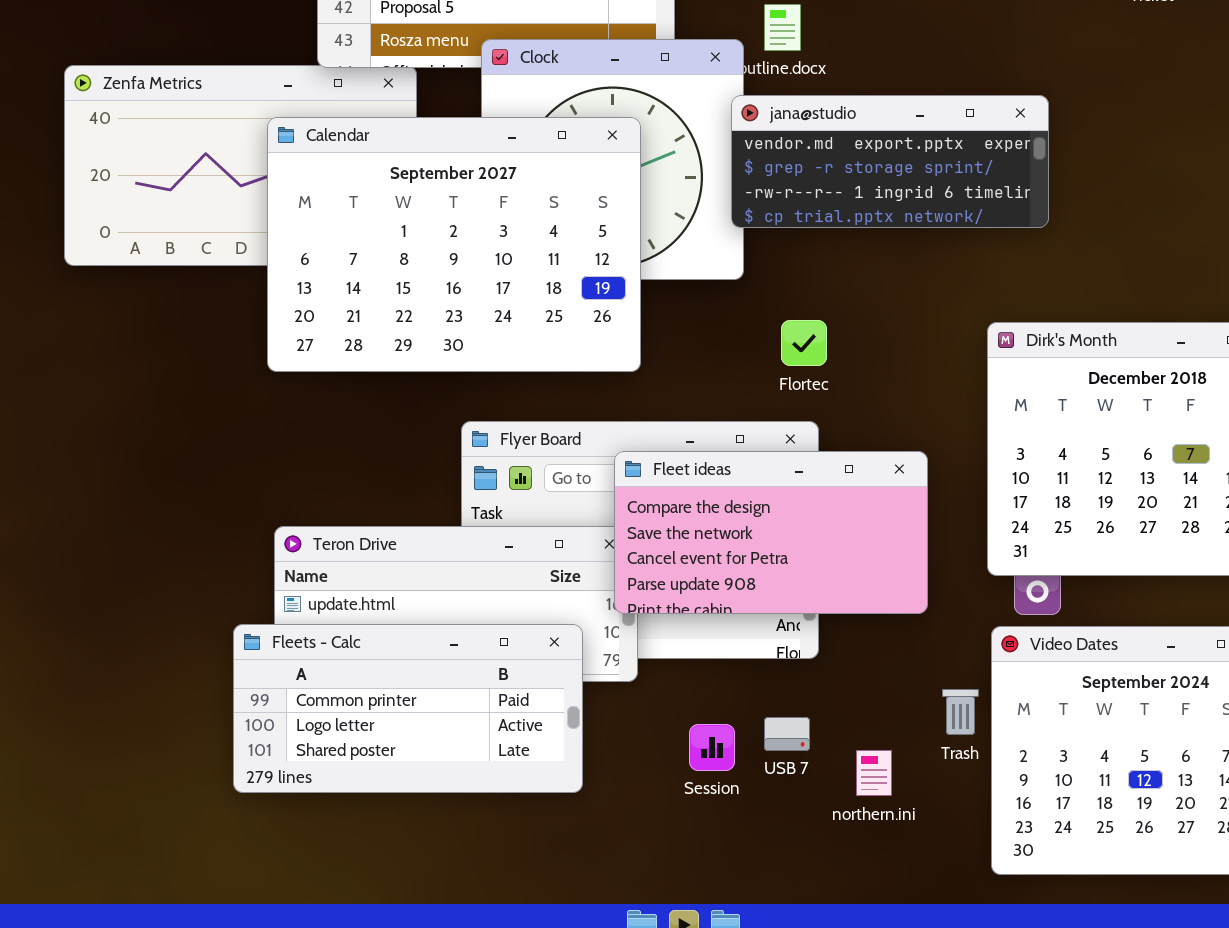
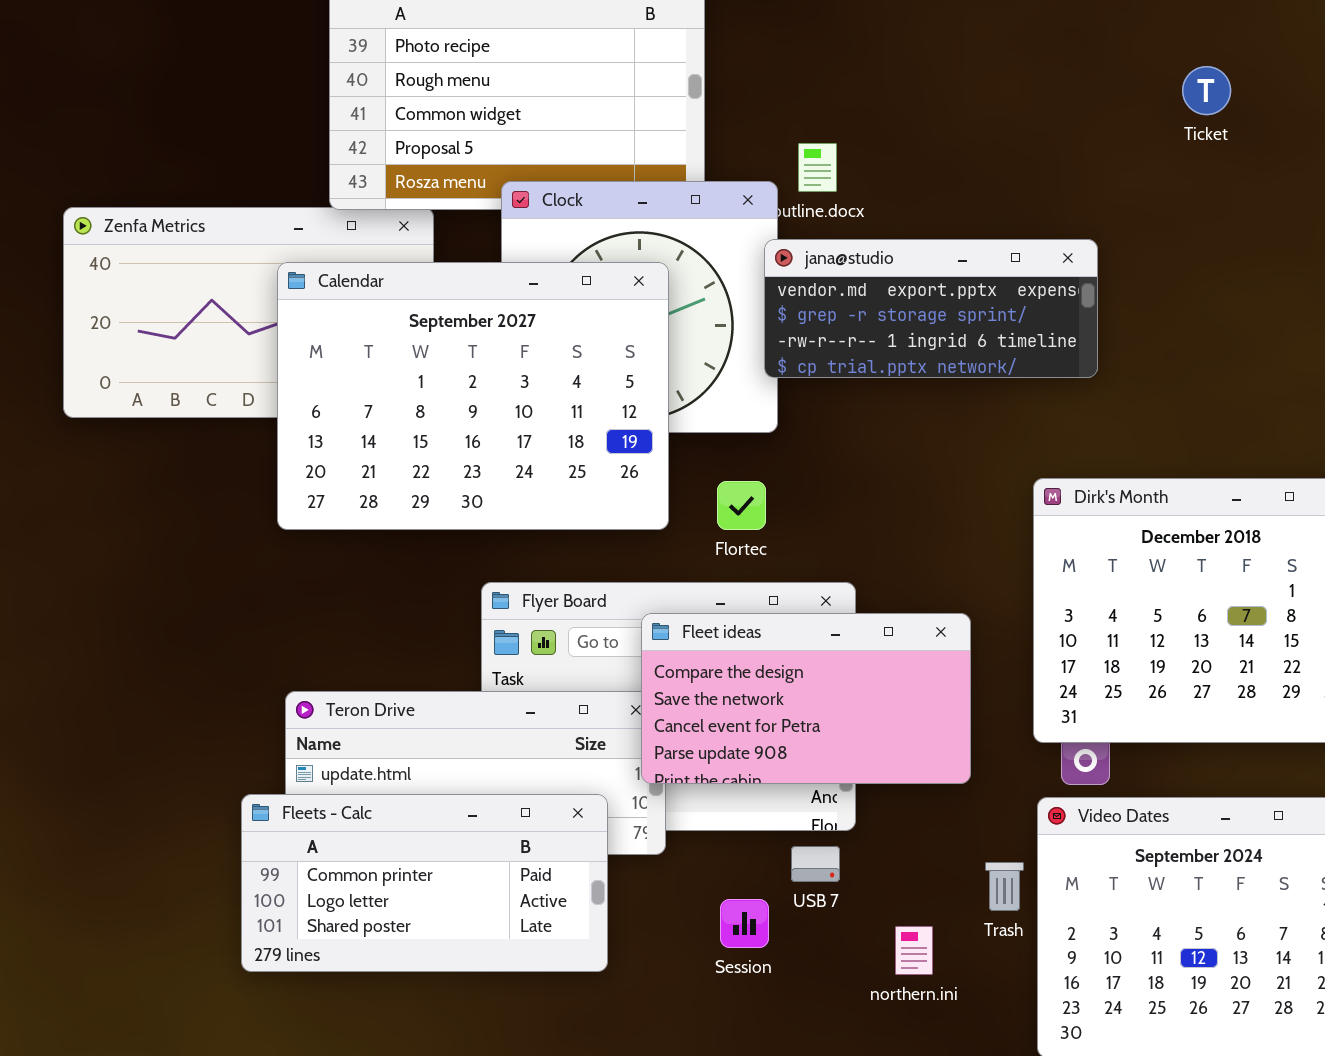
Flortec: [781,320,827,366] -> [717,481,766,530], moved
USB 7: [764,717,810,751] -> [791,846,840,882], moved

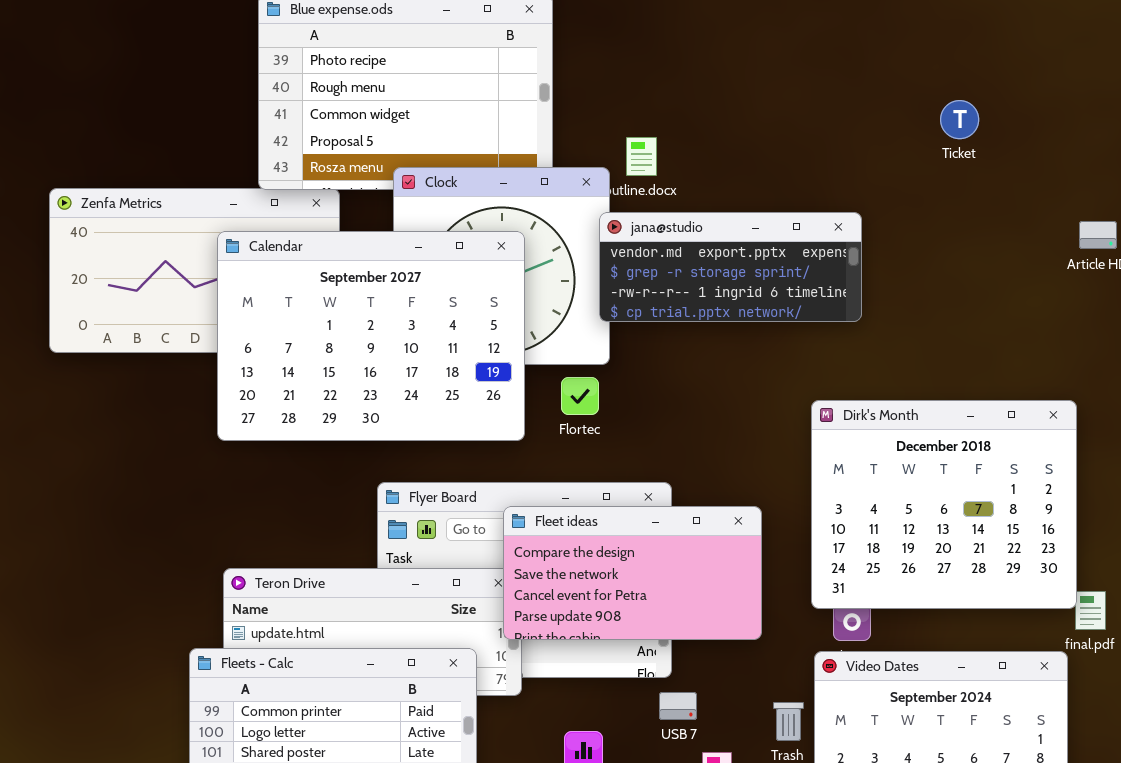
Ticket: [1182,66,1231,115] -> [940,100,979,139], moved
Flortec: [717,481,766,530] -> [561,377,599,415], moved
USB 7: [791,846,840,882] -> [659,692,697,720], moved

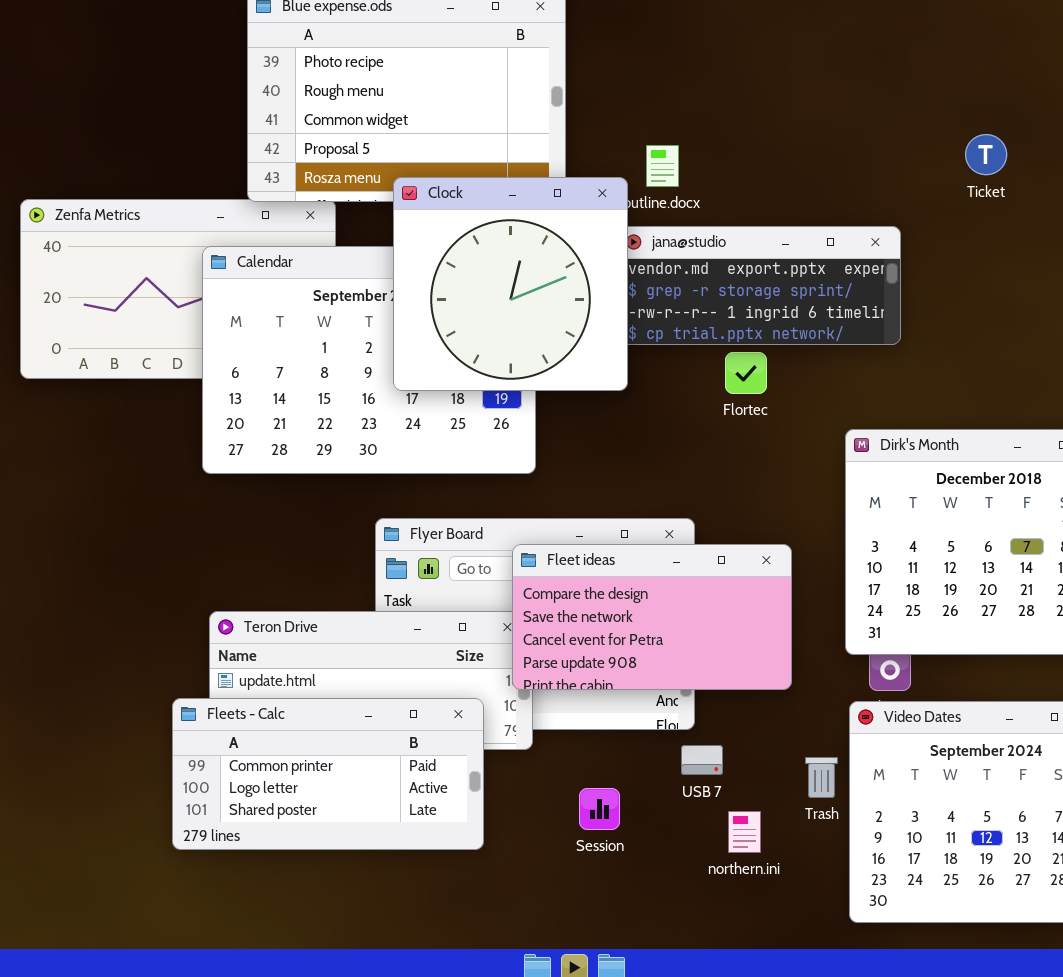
Ticket: [940,100,979,139] -> [965,134,1007,175], moved
Clock: [393,167,610,365] -> [393,177,628,391], raised
Flortec: [561,377,599,415] -> [725,352,767,394], moved

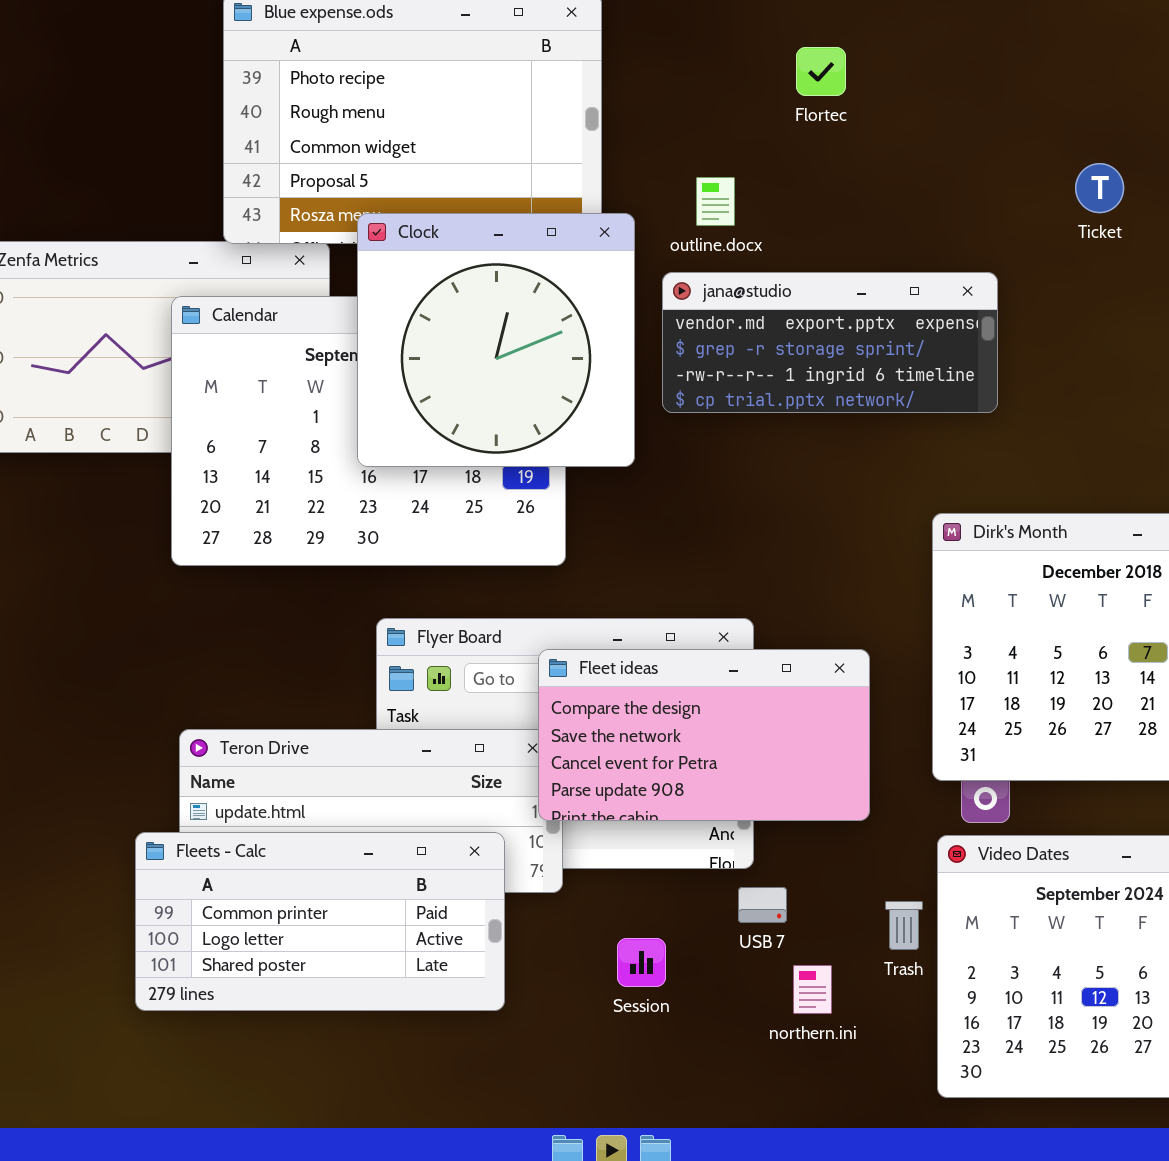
Clock: [393,177,628,391] -> [357,213,635,467], moved
Flortec: [725,352,767,394] -> [796,47,846,96], moved

